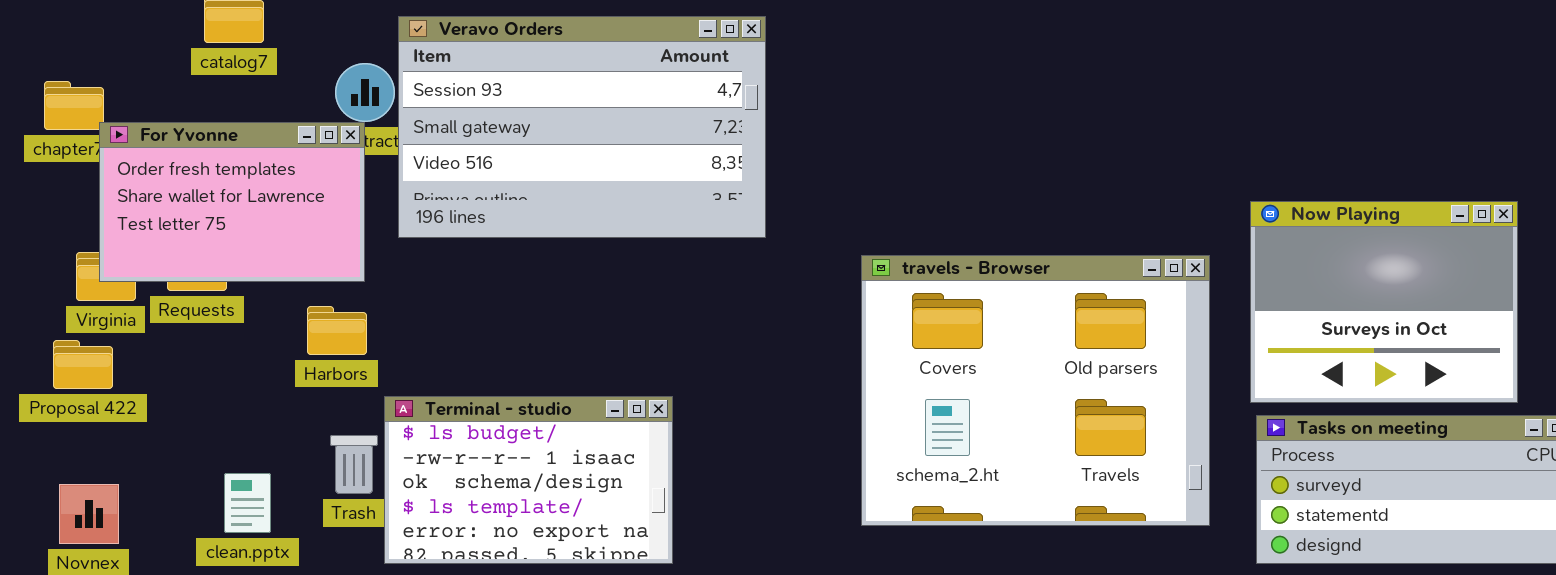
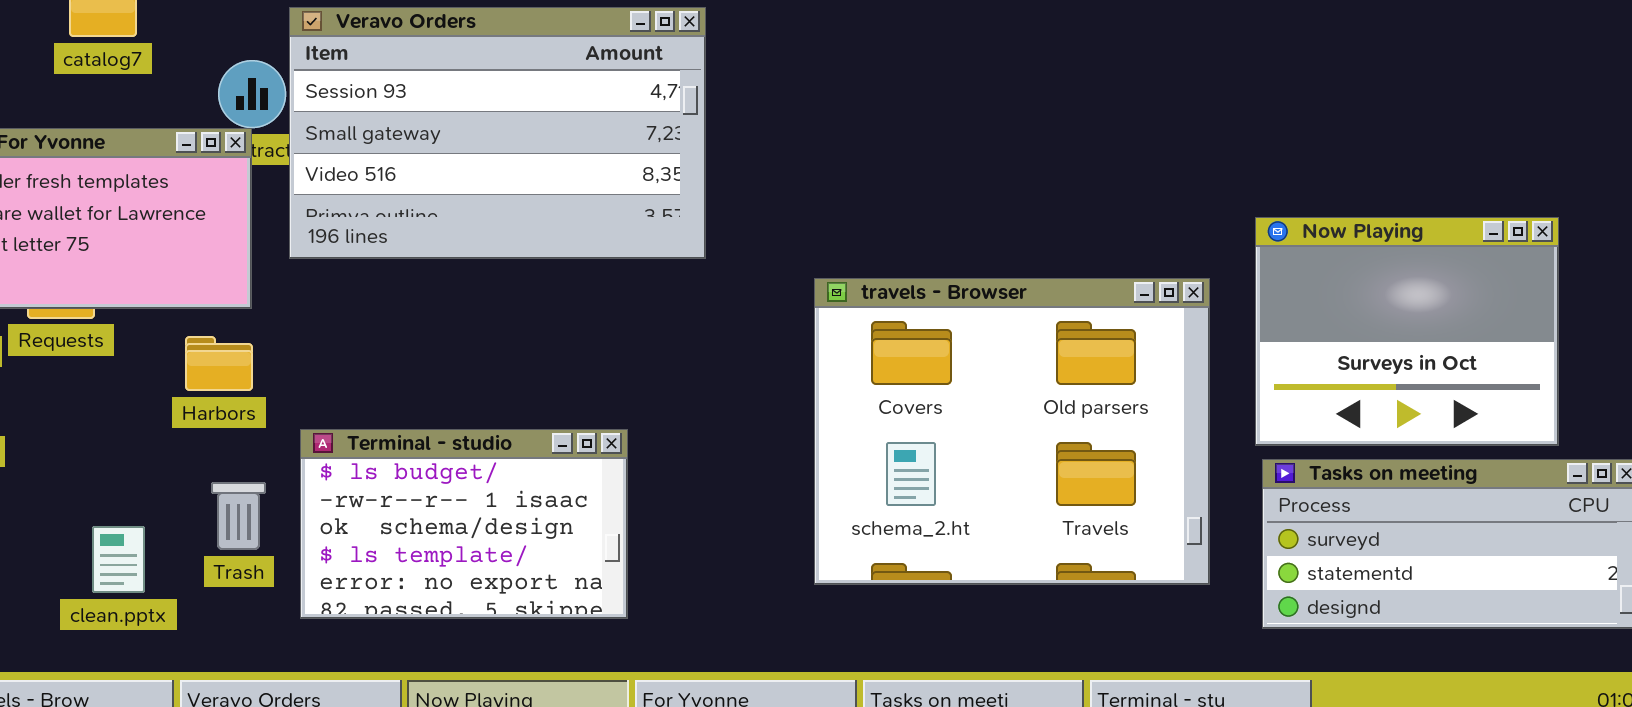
Terminal - studio: [384,396,673,564] -> [300,429,628,619], moved

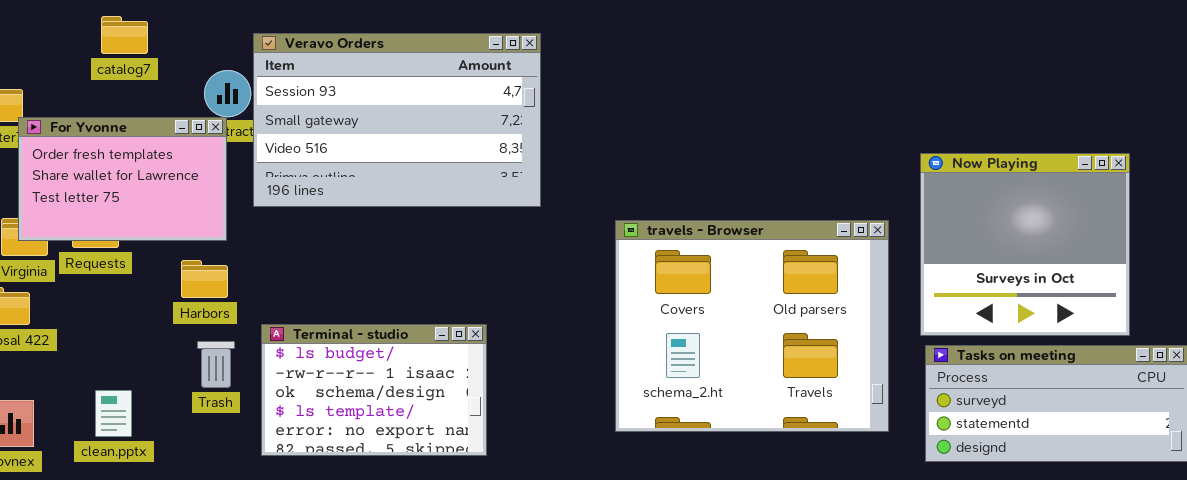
Now Playing: [1255,217,1559,446] -> [920,153,1130,336], resized
Trash: [211,482,266,550] -> [197,341,235,388], moved
clean.pptx: [92,526,145,593] -> [95,390,132,437], moved

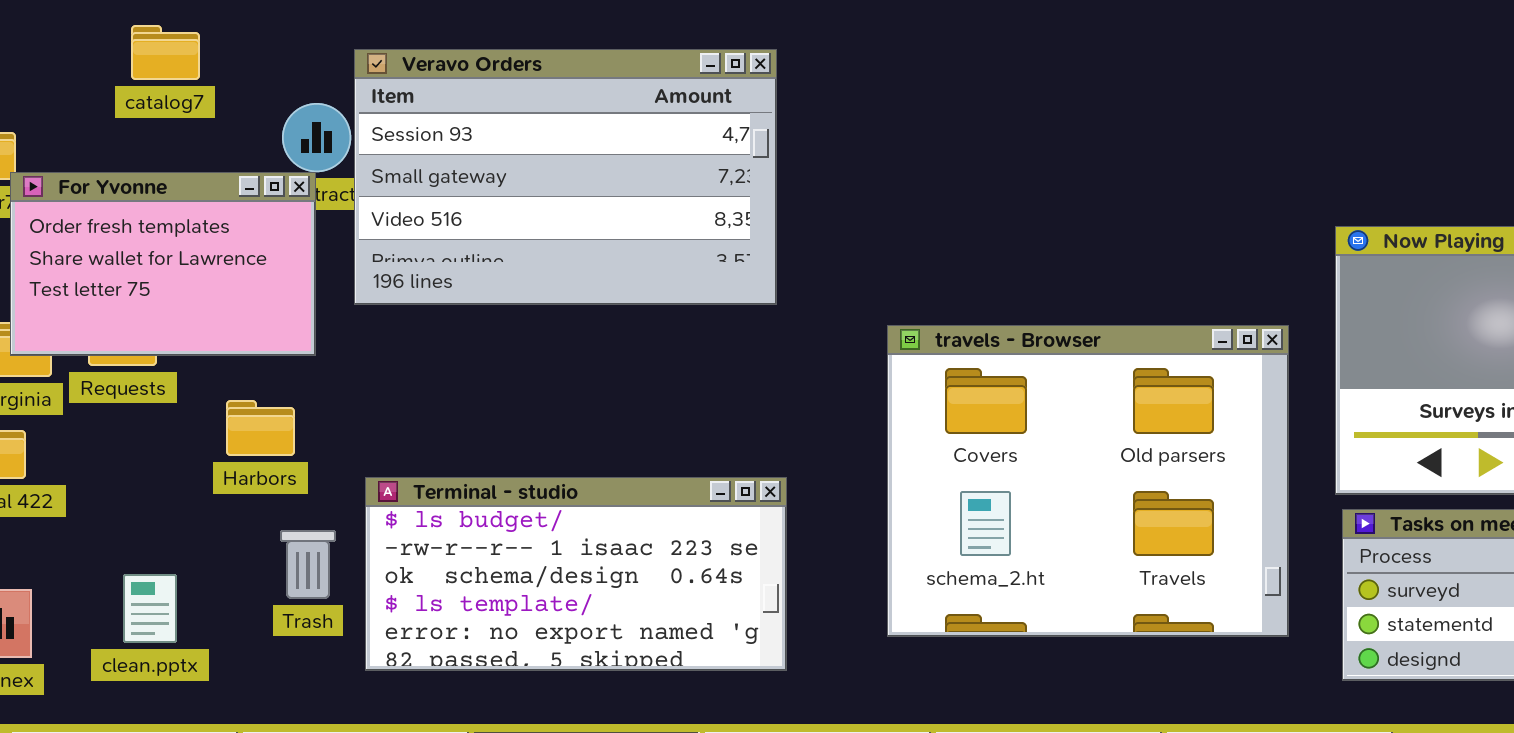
Harbors: [181,260,228,298] -> [226,400,295,456], moved
Terminal - studio: [261,324,487,456] -> [365,477,787,671], resized
Trash: [197,341,235,388] -> [280,530,336,599], moved

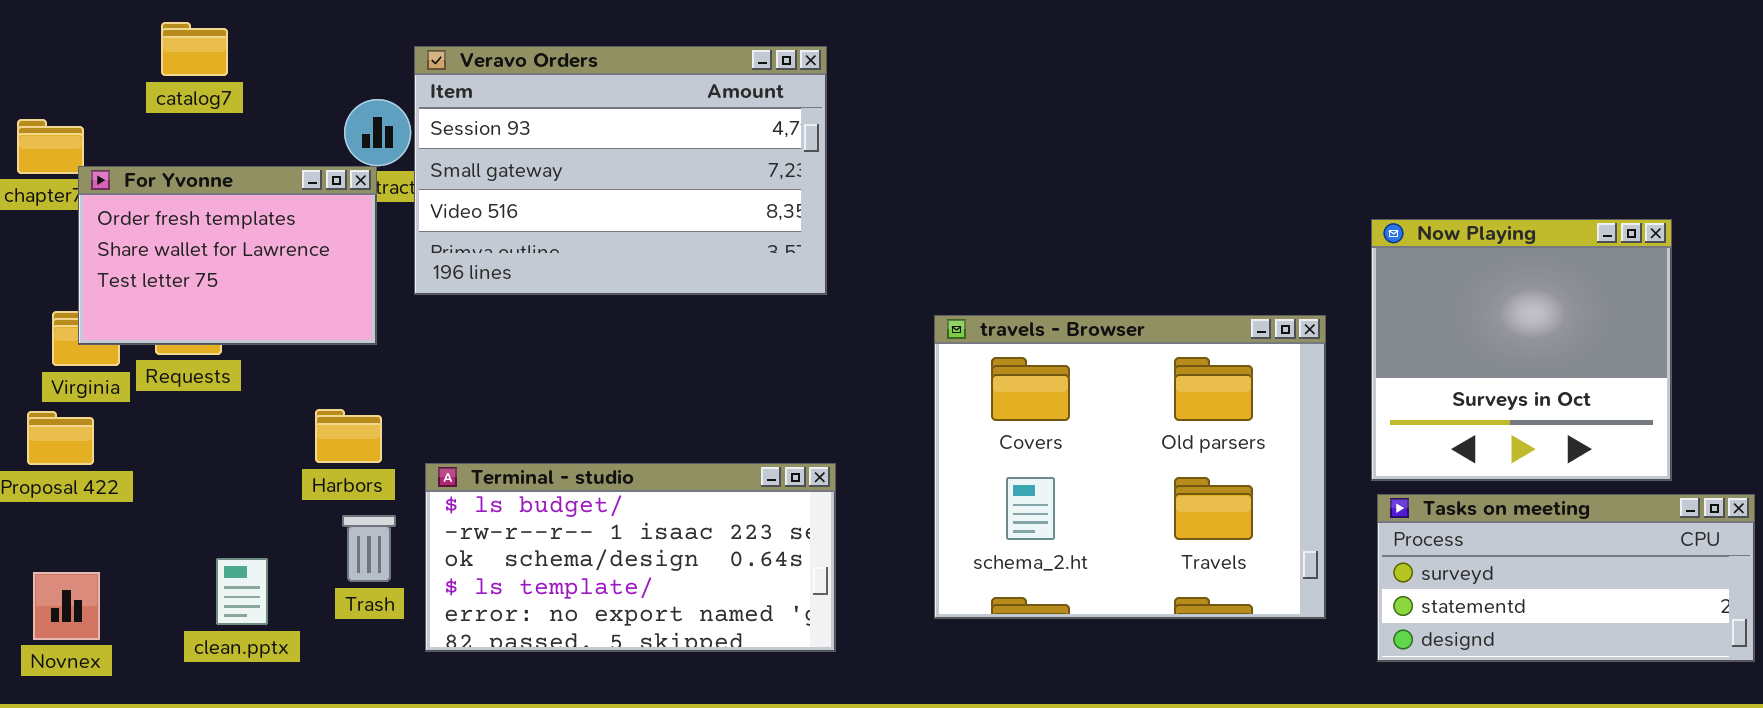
catalog7: [131,25,200,80] -> [161,22,228,76], moved
Harbors: [226,400,295,456] -> [315,409,382,463], moved
clean.pptx: [123,574,177,643] -> [216,558,268,625], moved

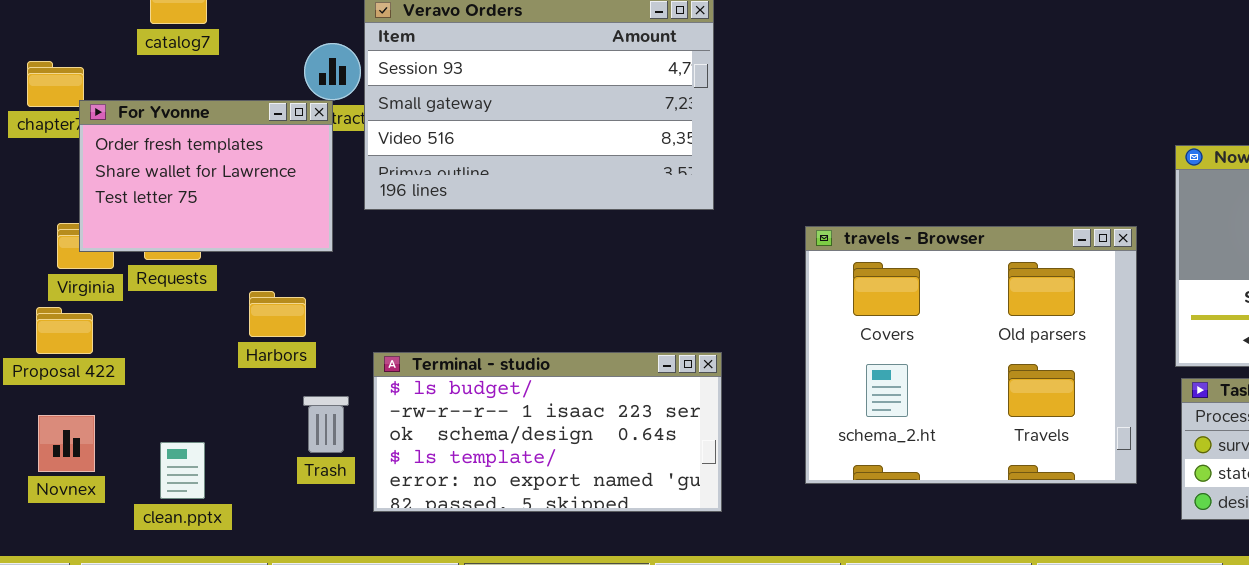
Harbors: [315,409,382,463] -> [249,291,306,337], moved
clean.pptx: [216,558,268,625] -> [160,442,205,499], moved
Novnex: [33,572,100,640] -> [38,415,95,472], moved

